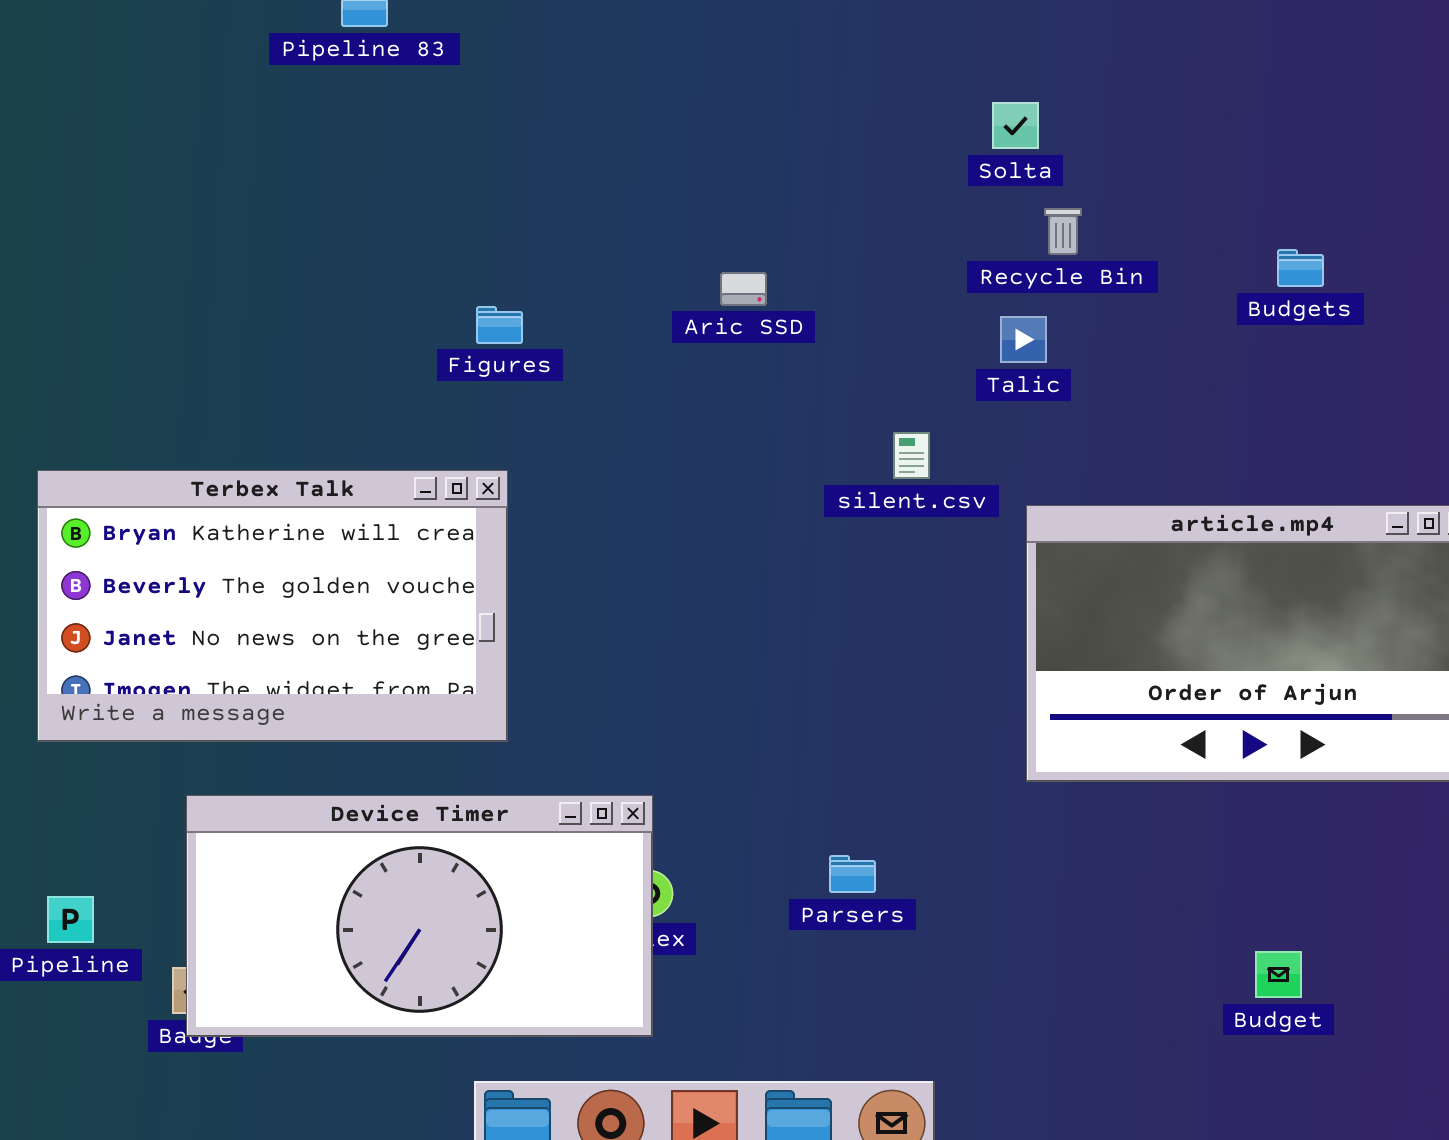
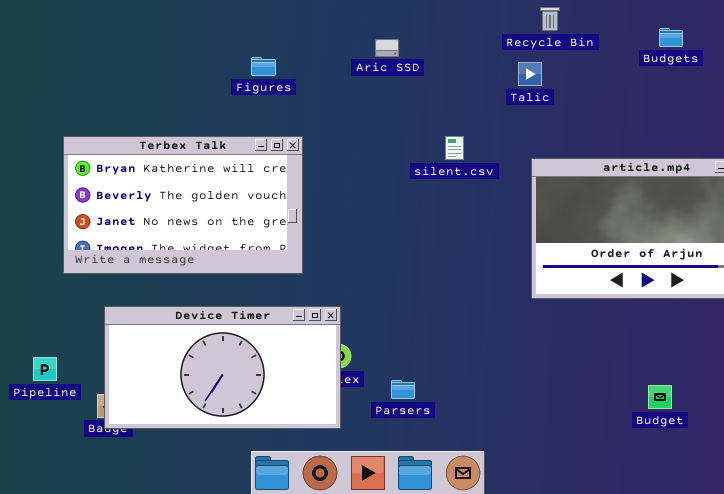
silent.csv: [893,432,930,479] -> [445,136,464,160], moved
Terbex Talk: [37,470,508,742] -> [63,136,303,274], moved
Parsers: [829,855,876,893] -> [391,380,415,399], moved

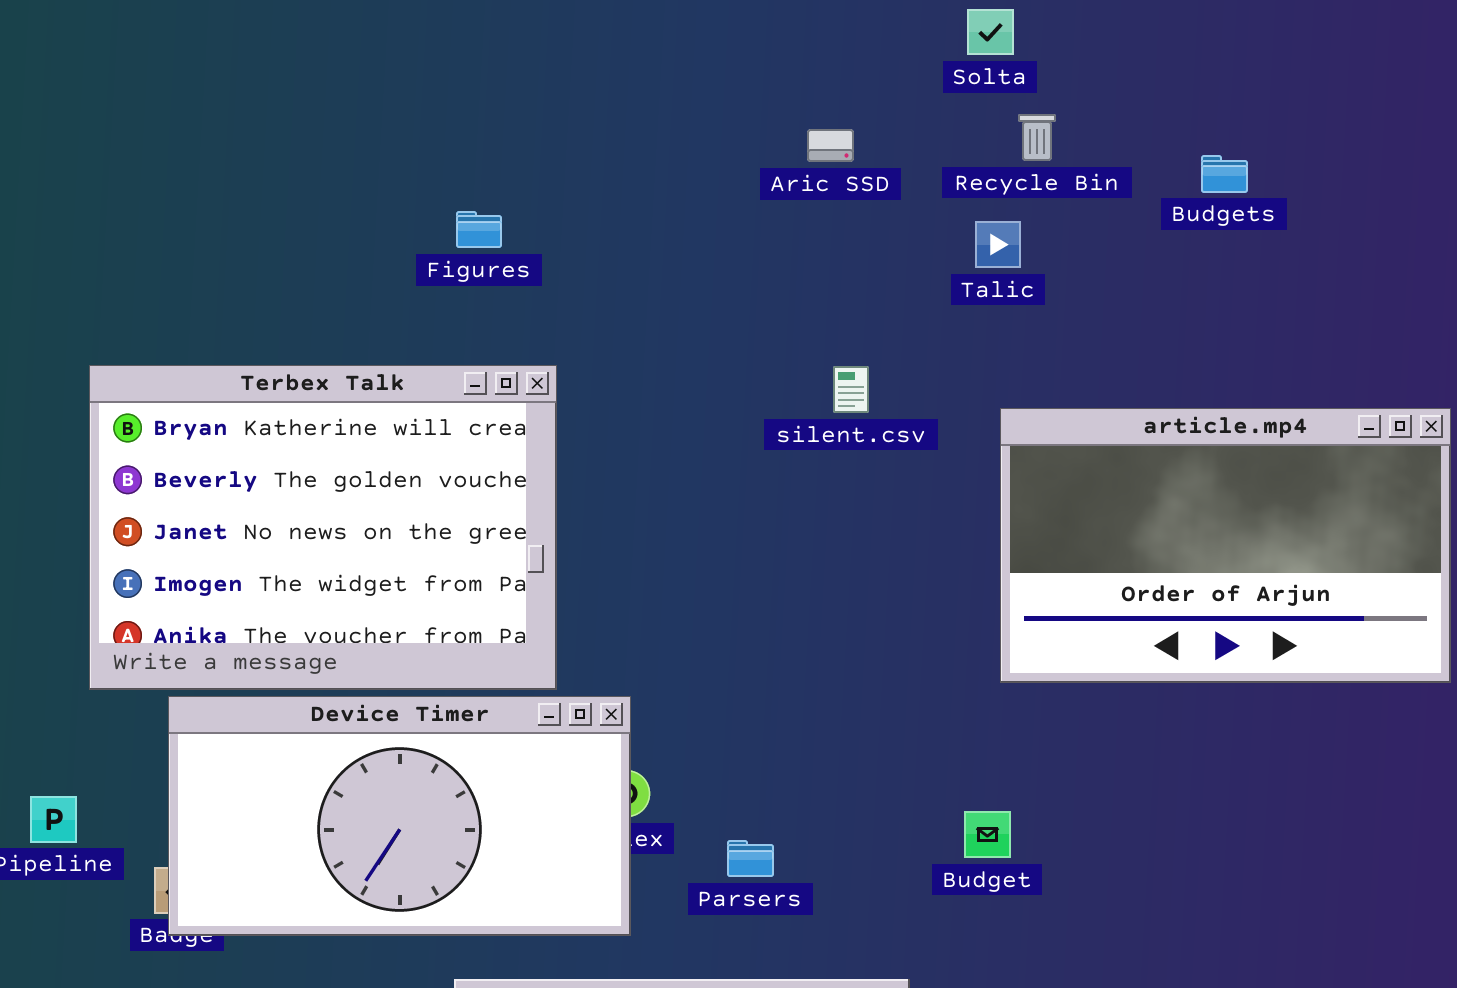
Budgets: [659,28,683,47] -> [1201,155,1248,193], moved
Aric SSD: [375,39,399,57] -> [807,129,854,162], moved
Terbex Talk: [63,136,303,274] -> [89,365,557,690], resized
Budget: [648,385,672,409] -> [964,811,1011,858], moved

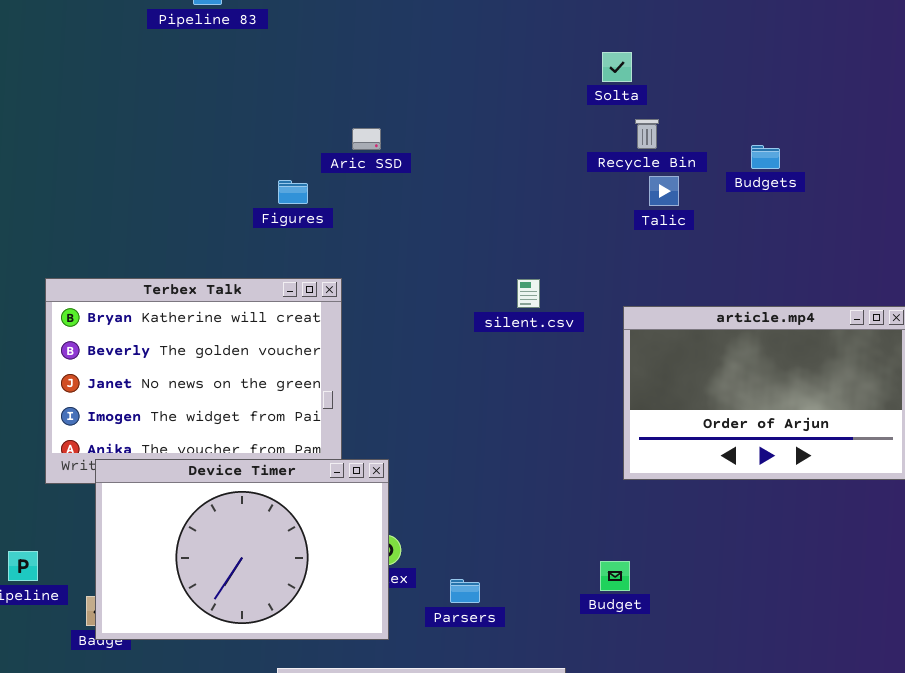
Aric SSD: [807,129,854,162] -> [352,128,381,150], moved
Talic: [975,221,1021,268] -> [649,176,679,206], moved
Device Timer: [168,696,631,936] -> [95,459,389,640], resized

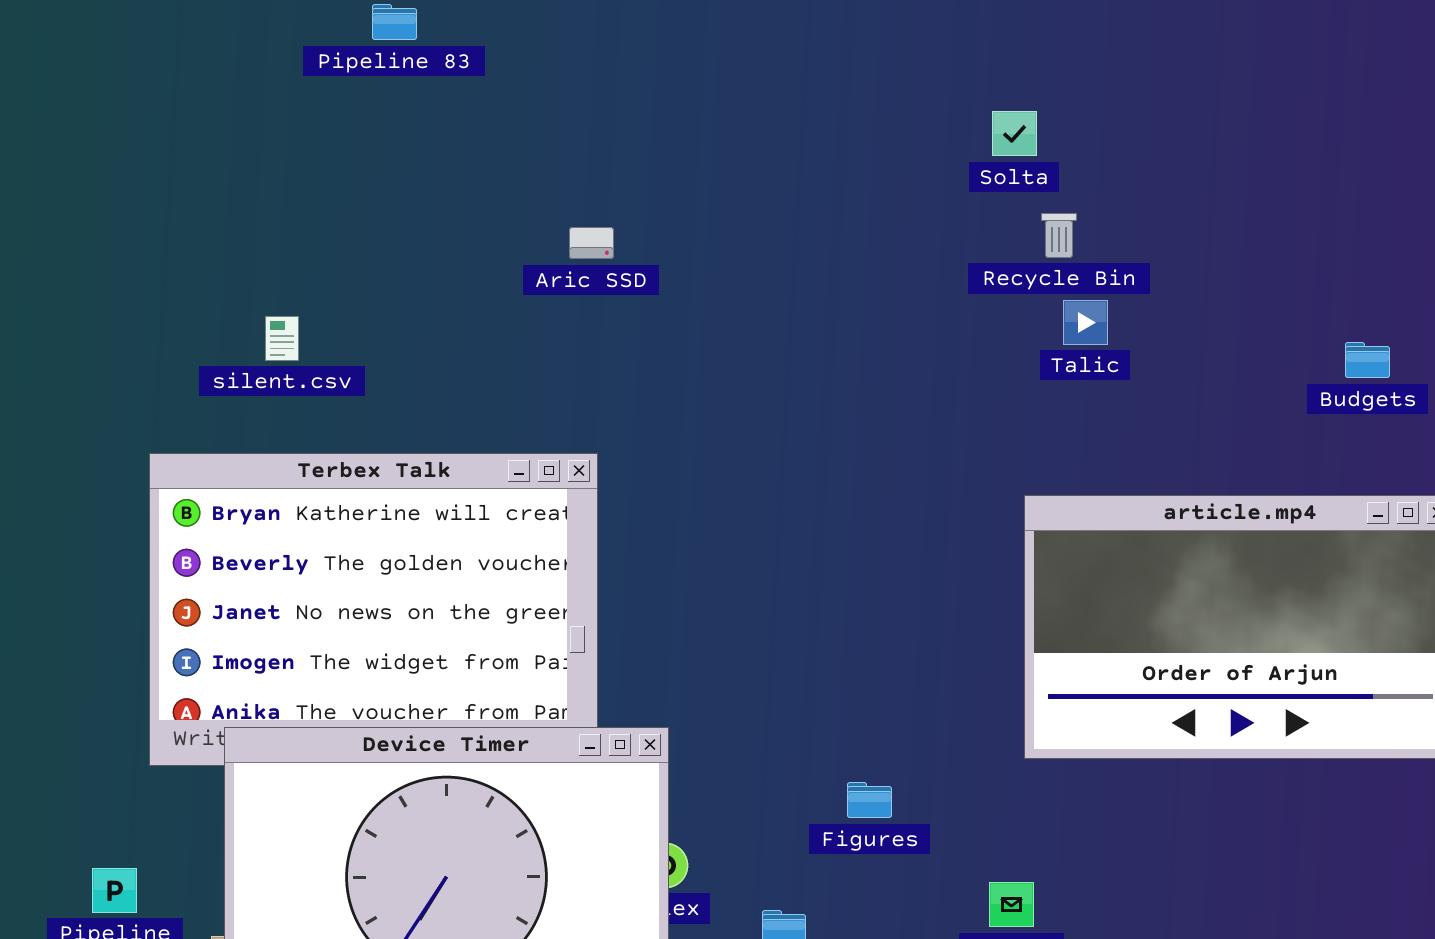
Aric SSD: [352,128,381,150] -> [569,227,614,259], moved
Budgets: [751,145,780,169] -> [1345,342,1390,378], moved
Figures: [278,180,308,204] -> [847,782,892,818], moved
silent.csv: [517,279,540,308] -> [265,316,299,361], moved

